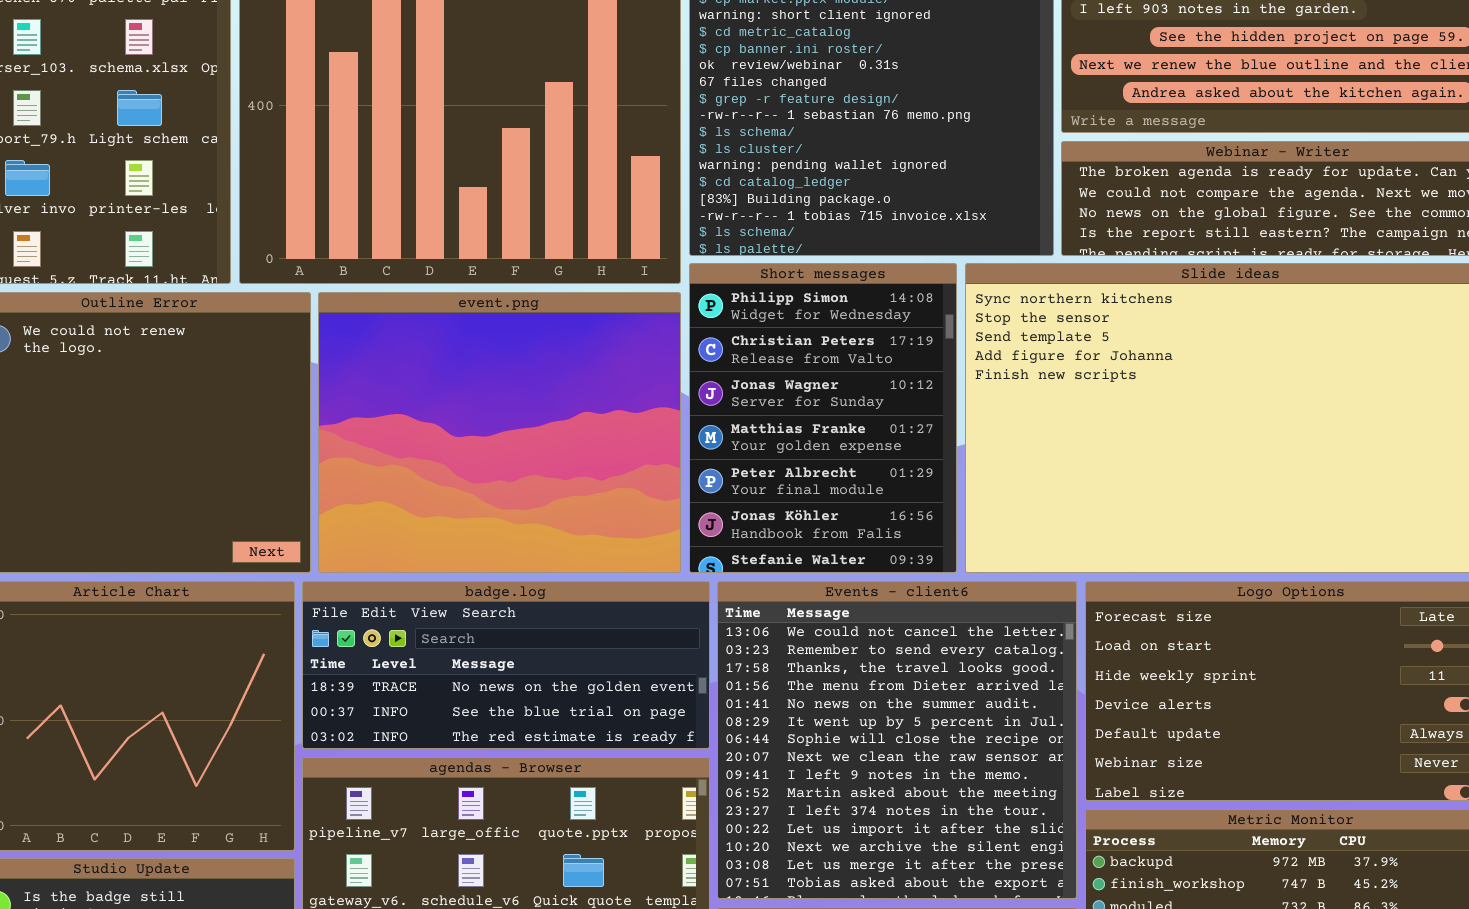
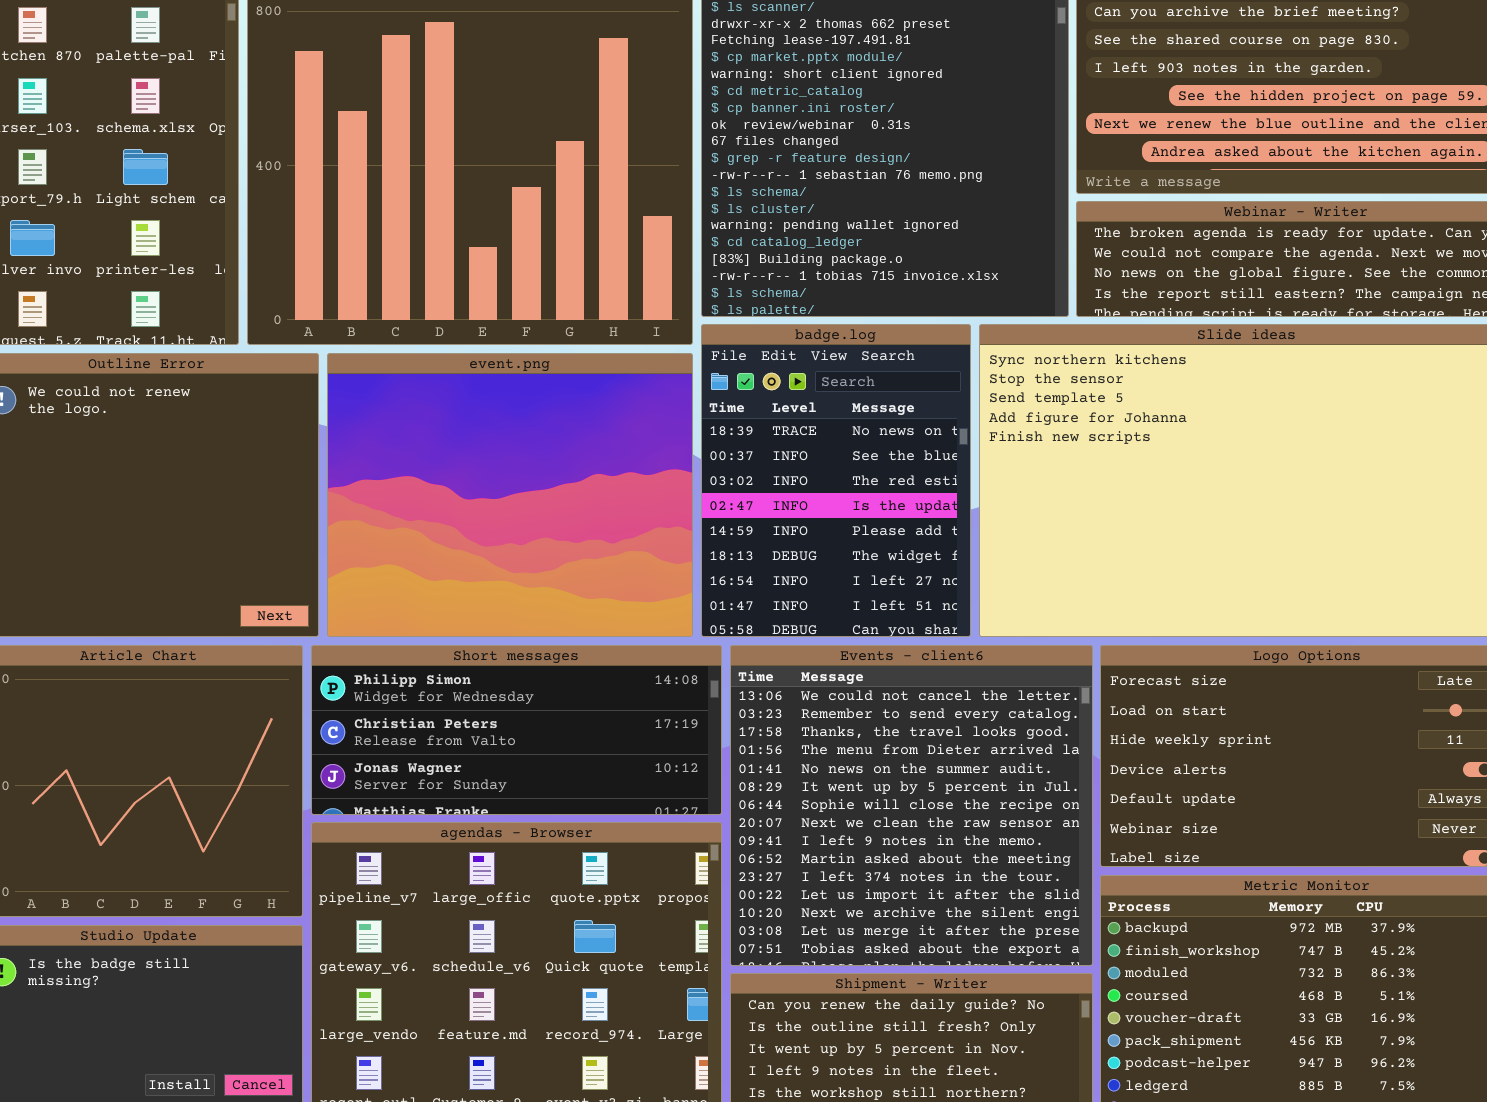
Short messages: [689,263,957,573] -> [311,645,722,815], moved, resized
badge.log: [302,581,710,749] -> [701,324,971,637], moved, resized

